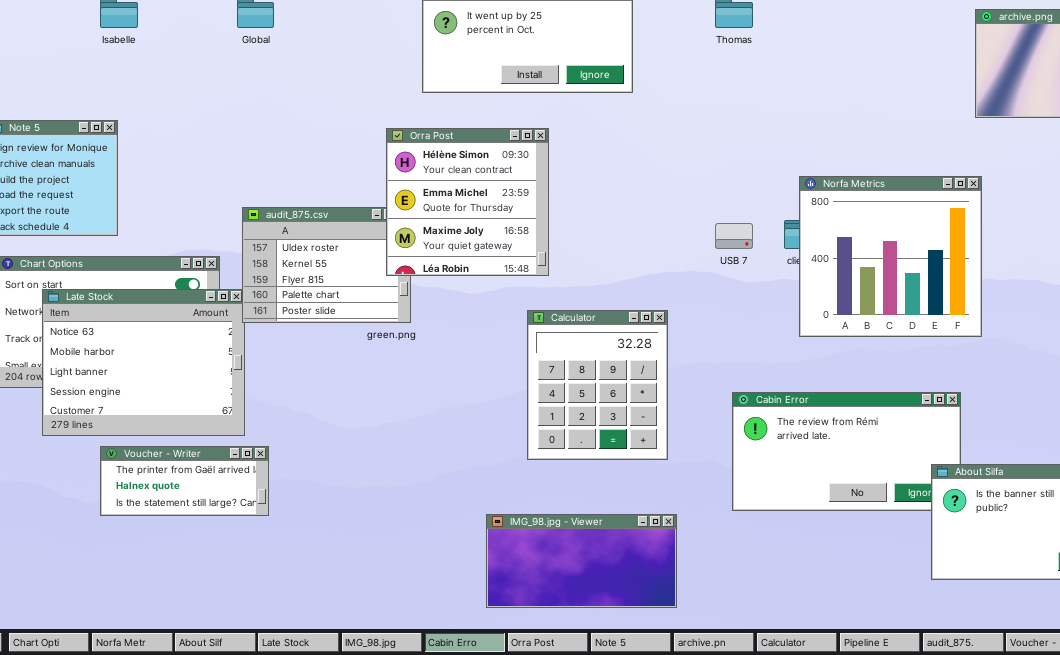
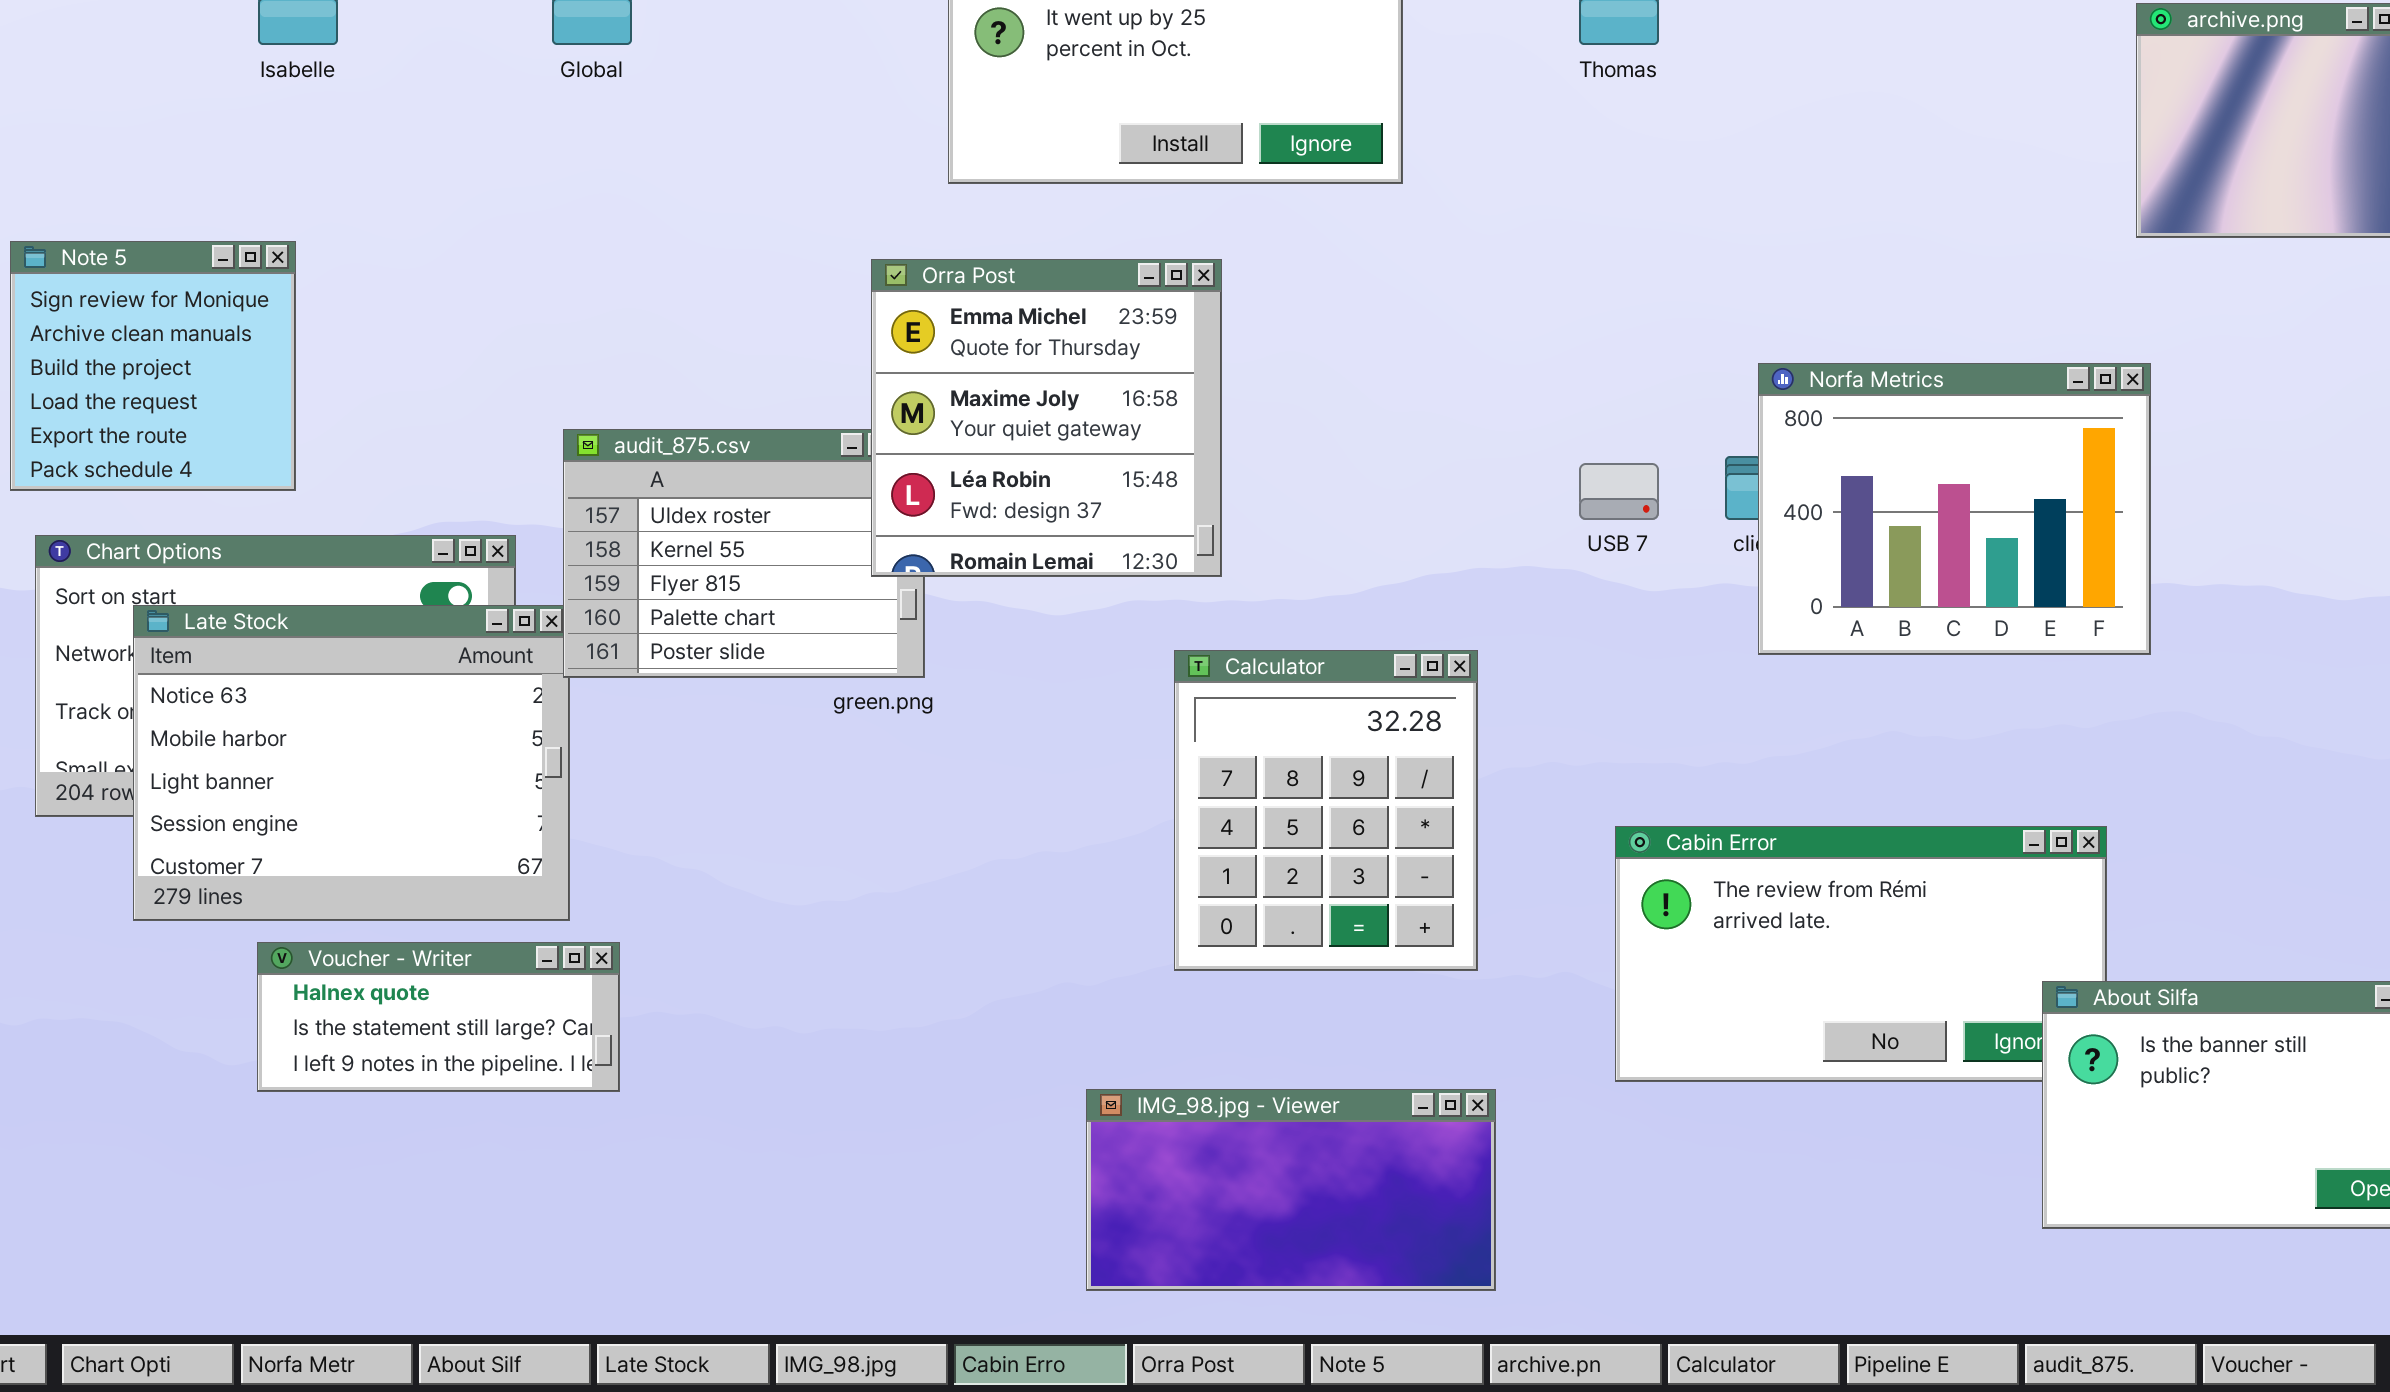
Orra Post: [386,128,549,276] -> [871,259,1222,577], scrolled down 1 row
Norfa Metrics: [799,176,982,337] -> [1758,363,2151,655], resized
Voucher - Writer: [100,446,269,516] -> [257,942,620,1092], scrolled down 1 row

